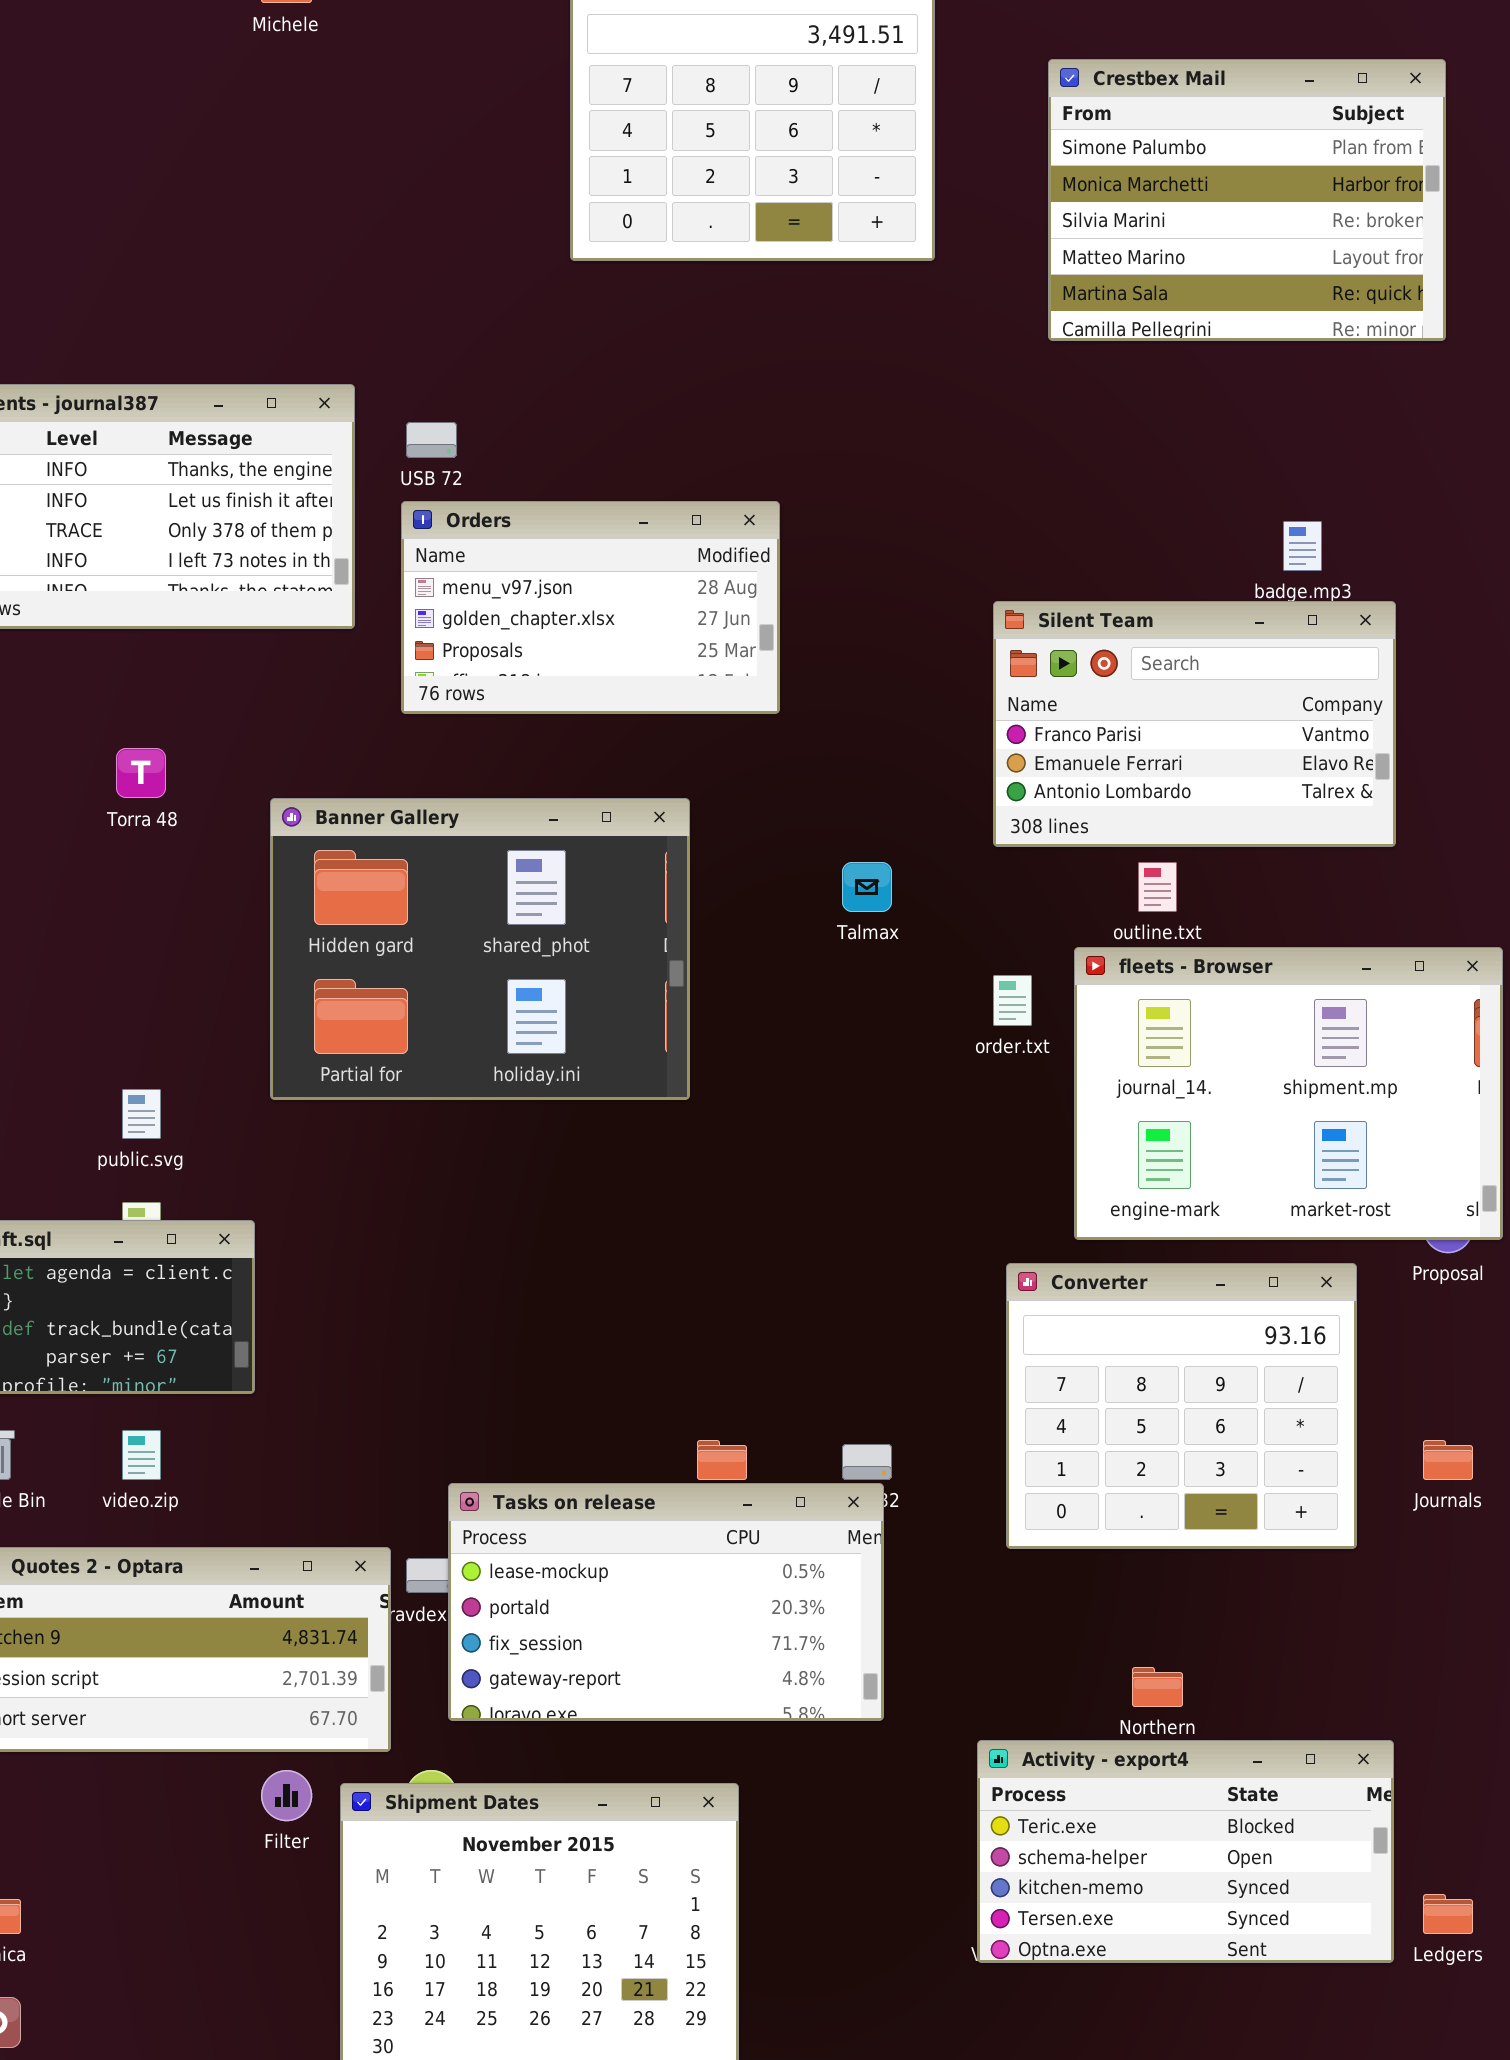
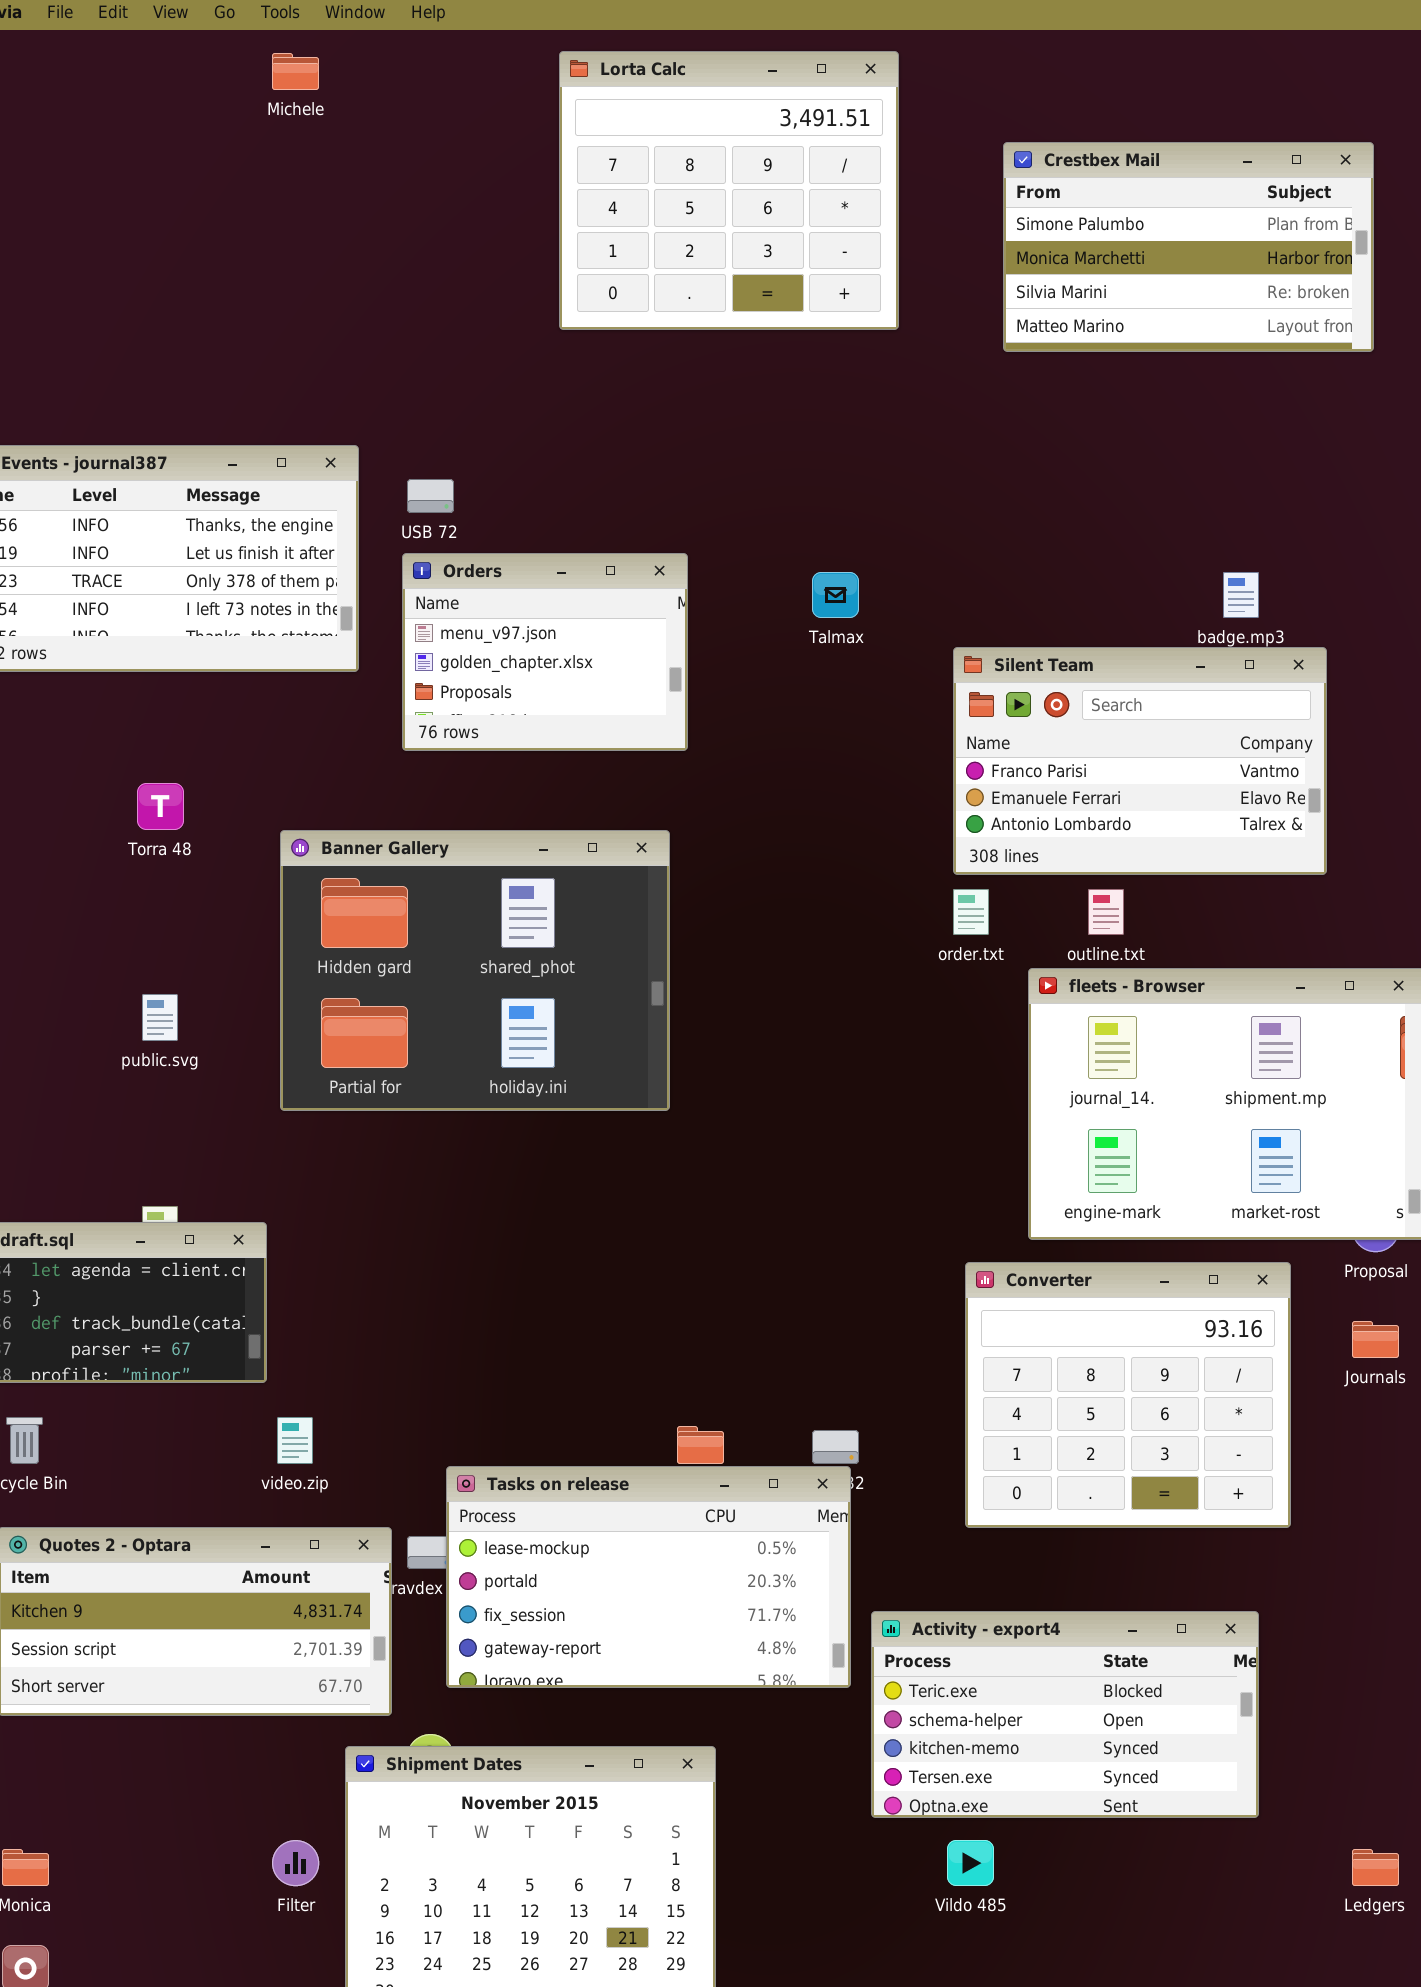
Crestbex Mail: [1048,59,1446,341] -> [1003,142,1374,352], resized
Orders: [401,501,780,714] -> [402,553,688,751], resized
Talmax: [842,862,892,912] -> [812,572,859,618], moved
order.txt: [993,975,1032,1026] -> [953,889,989,935], moved
public.svg: [122,1089,161,1139] -> [142,994,178,1041], moved
video.zip: [122,1430,161,1480] -> [277,1417,313,1464], moved
Journals: [1423,1440,1473,1480] -> [1352,1321,1399,1358], moved
Activity - export4: [977,1740,1394,1963] -> [871,1611,1259,1818], moved
Filter: [261,1770,312,1821] -> [272,1840,319,1886], moved

